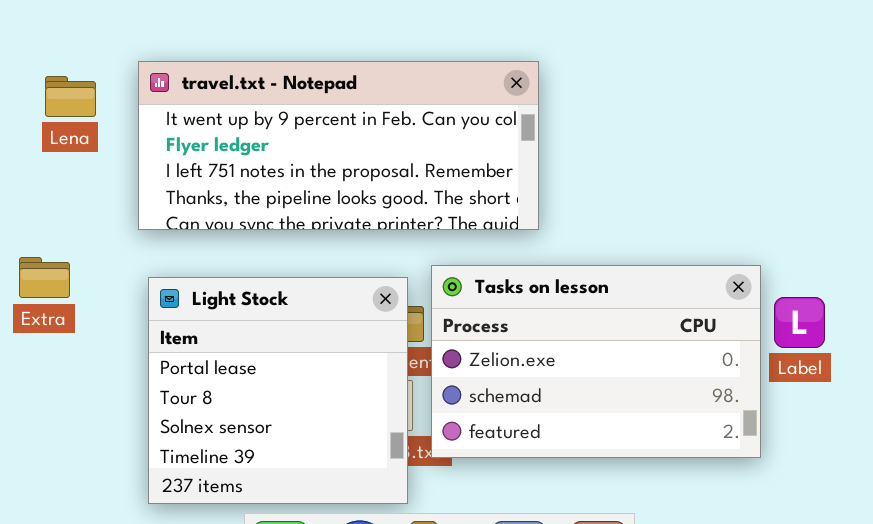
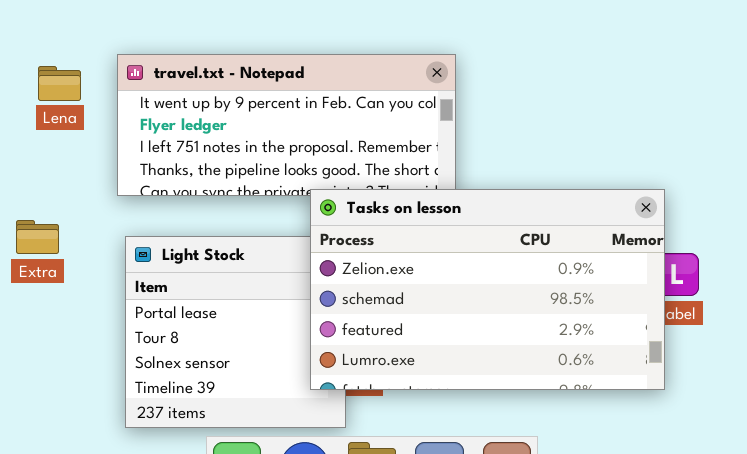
Tasks on lesson: [431,265,761,458] -> [310,189,665,390], moved, resized

